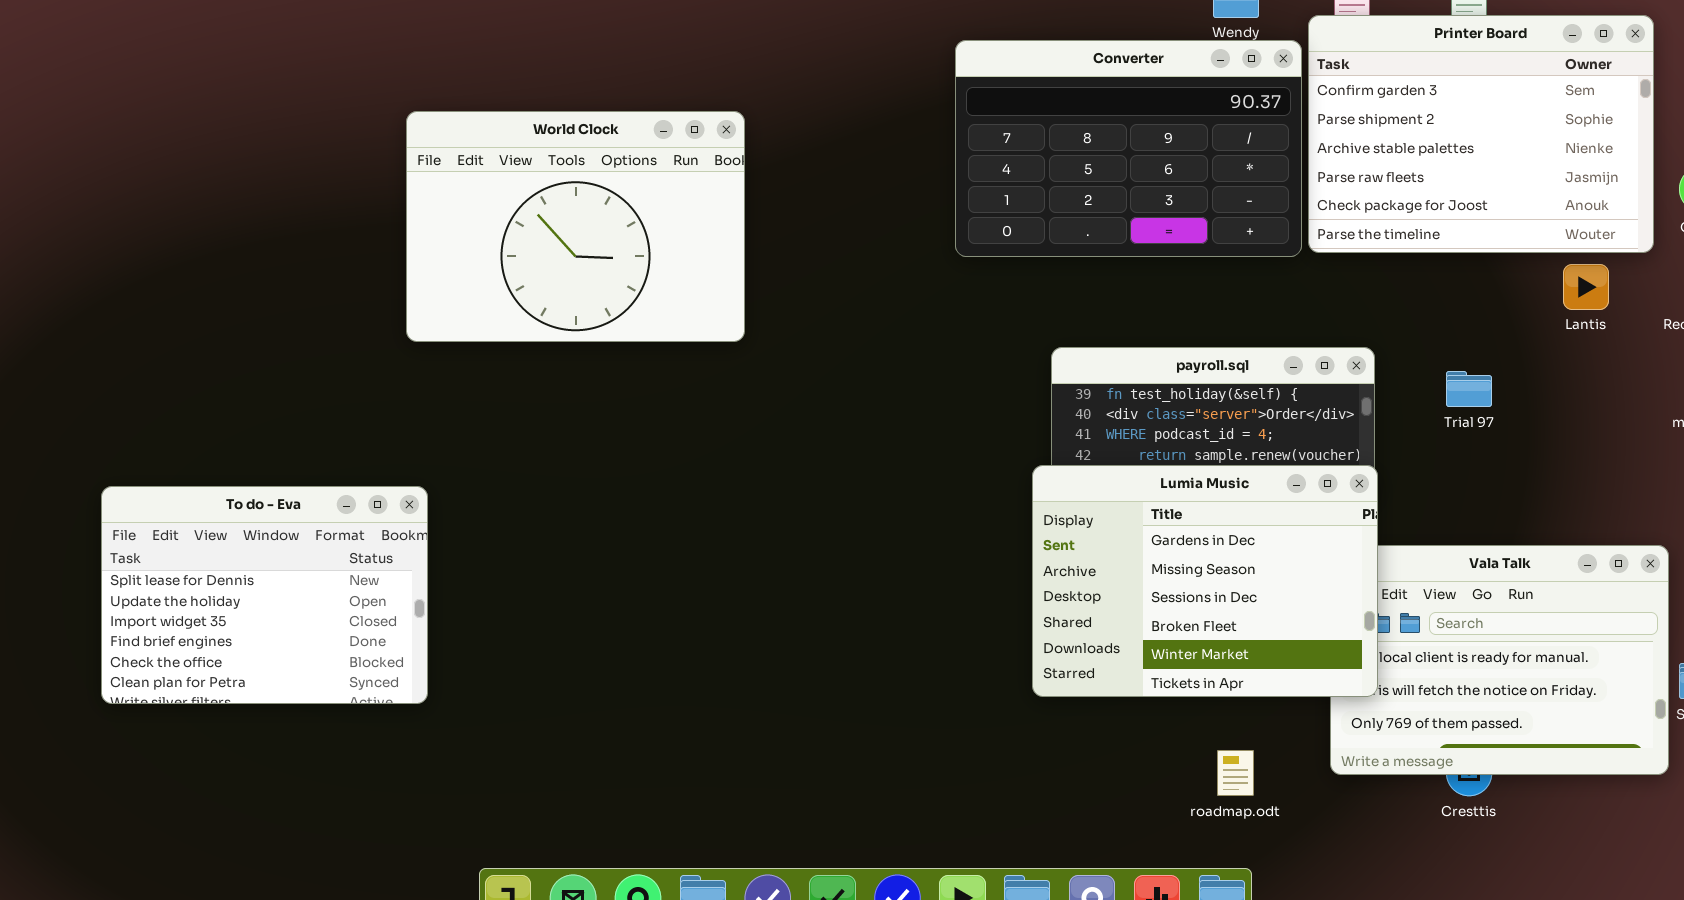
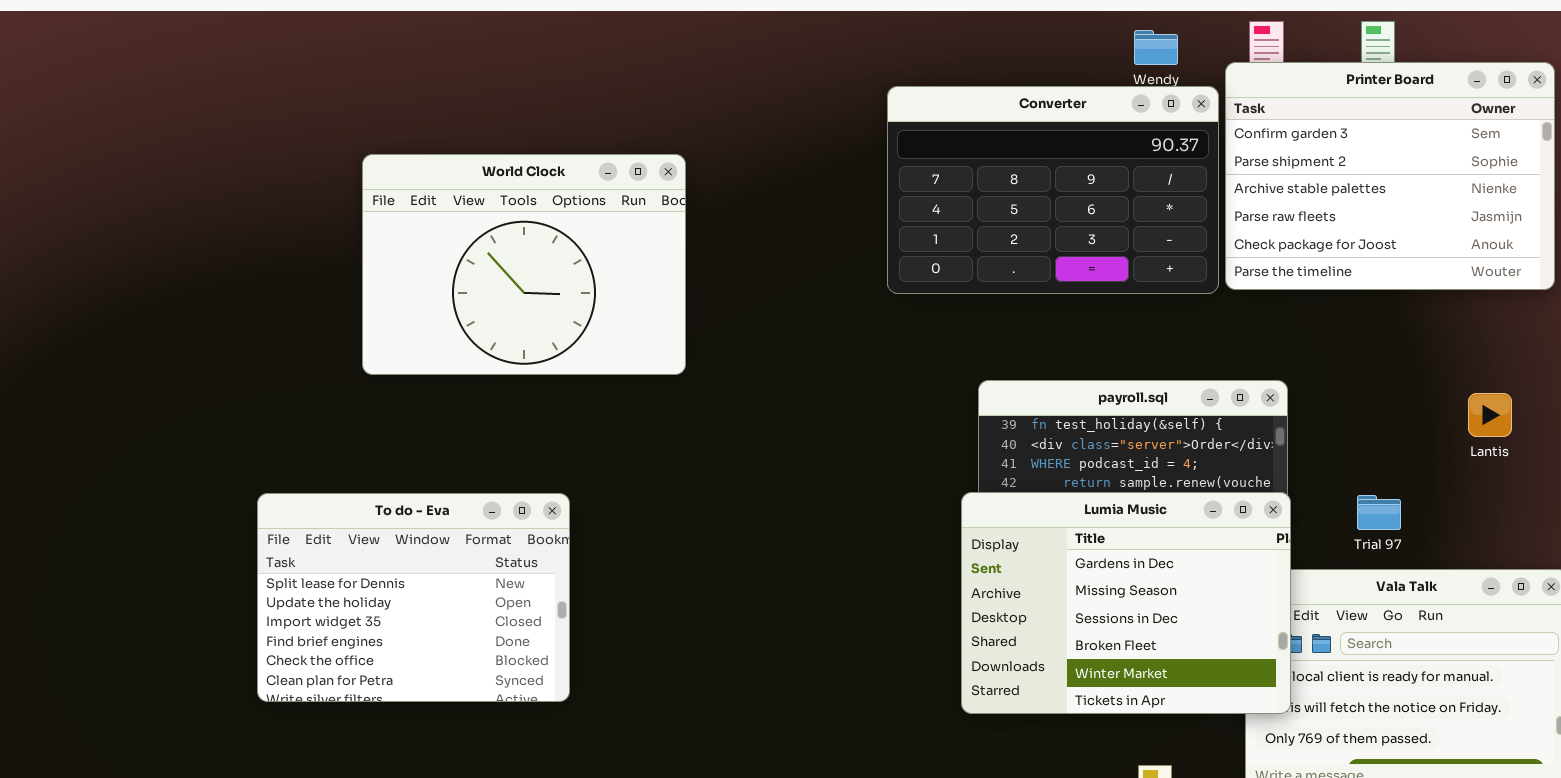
Lantis: [1563,264,1609,310] -> [1468,393,1512,437], moved
Trial 97: [1446,371,1492,407] -> [1357,495,1401,530], moved
To do - Eva: [101,486,428,704] -> [257,493,570,702], moved

